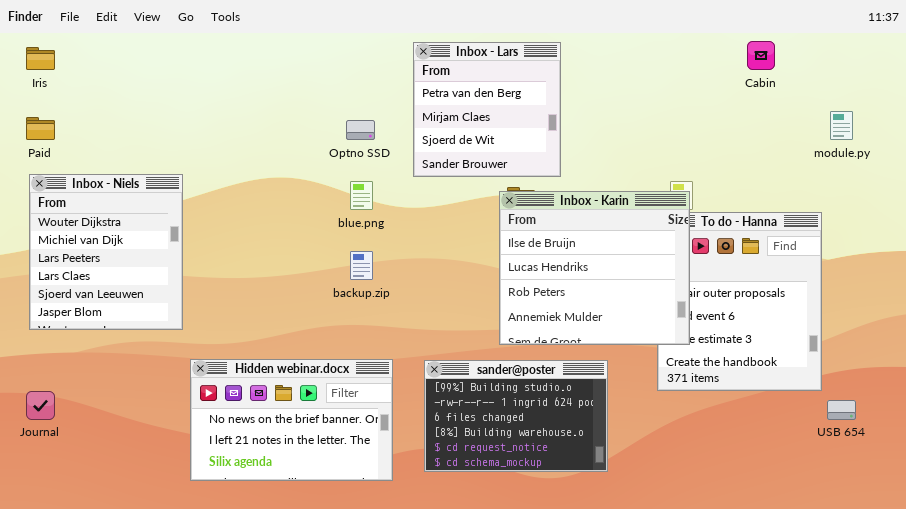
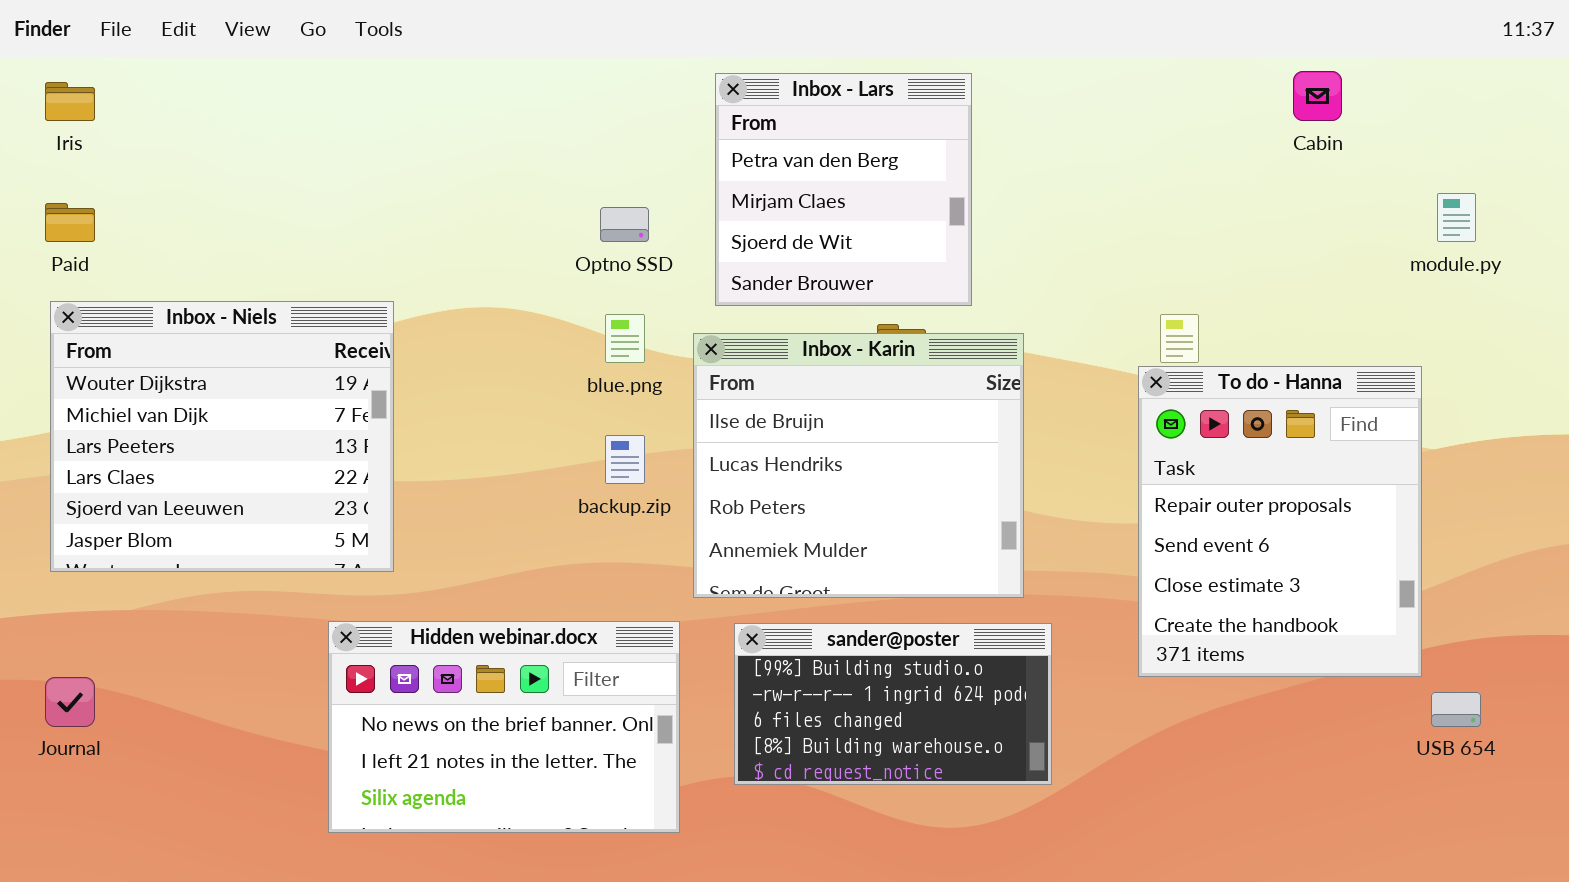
Inbox - Niels: [29,174,183,330] -> [50,301,394,572], resized
Inbox - Karin: [499,191,690,345] -> [693,333,1024,598], moved
sander@poster: [424,360,608,472] -> [734,623,1052,785], resized

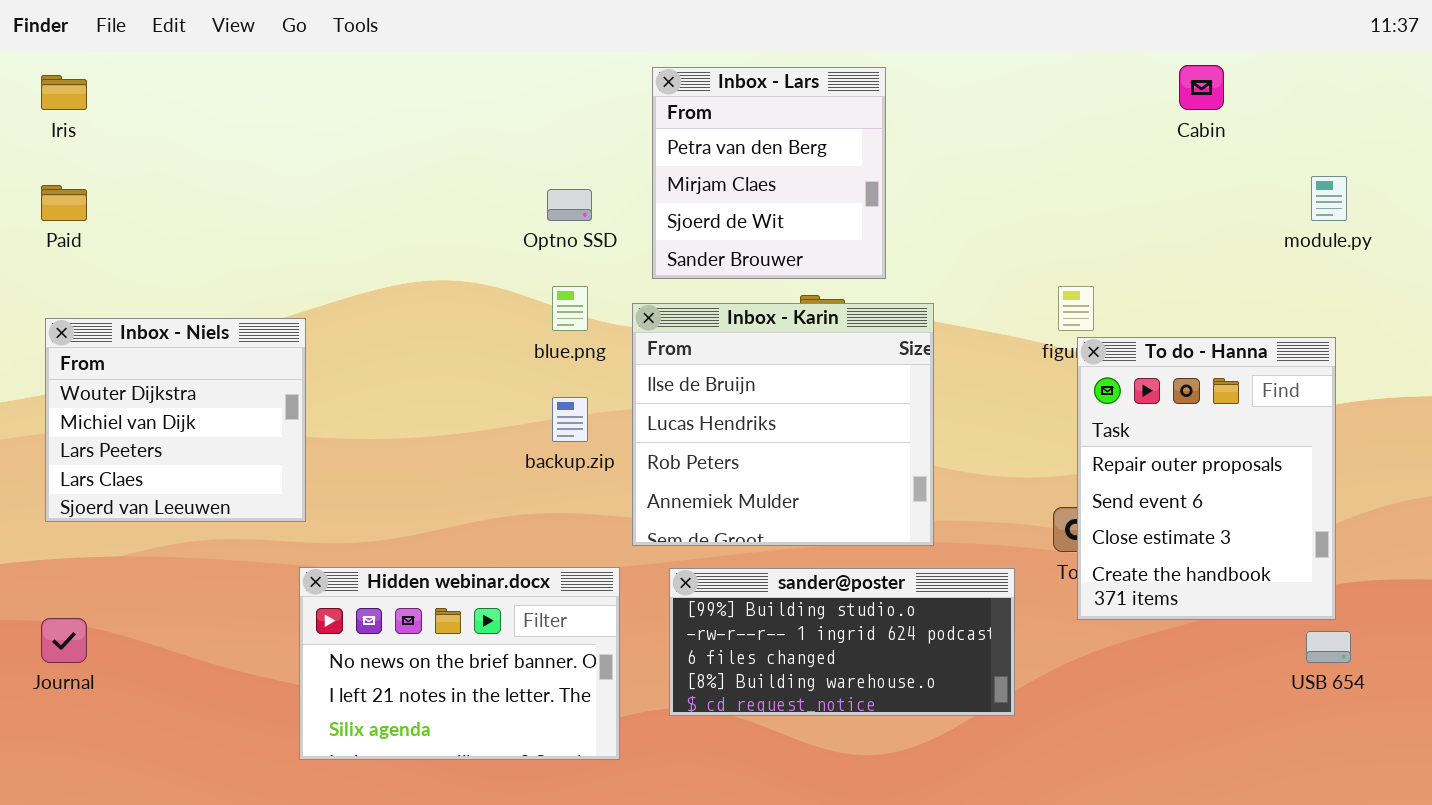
Inbox - Niels: [50,301,394,572] -> [45,318,306,522], resized
To do - Hanna: [1138,366,1422,677] -> [1077,337,1336,620], moved
sander@poster: [734,623,1052,785] -> [669,568,1015,716], resized

